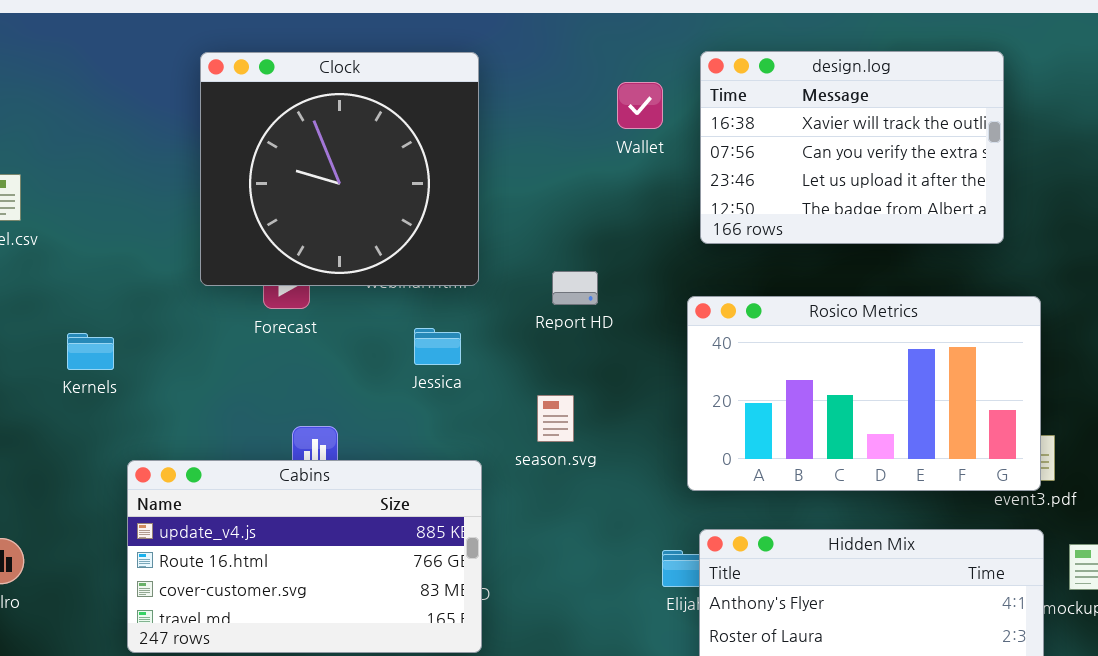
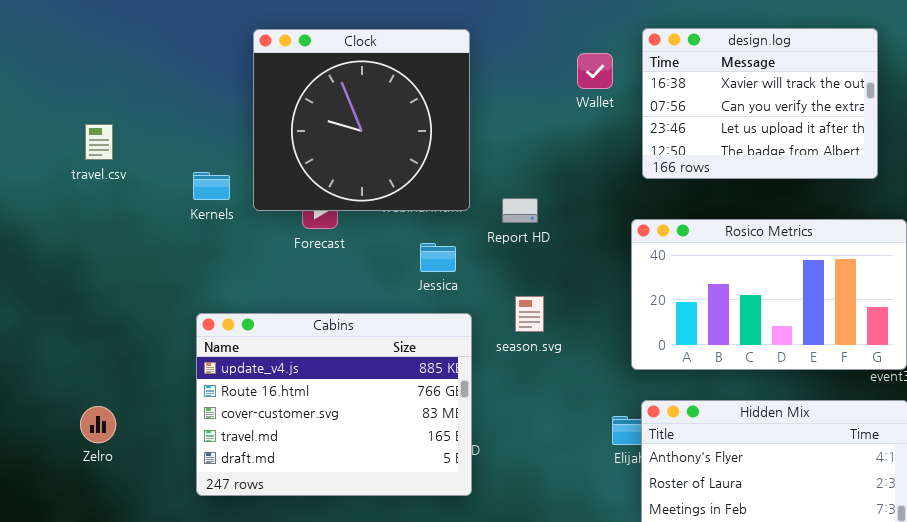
Report HD: [552,271,598,305] -> [502,198,538,223], moved
Kernels: [67,333,114,370] -> [193,172,230,200], moved
Cabins: [127,460,482,653] -> [196,313,472,496], resized

